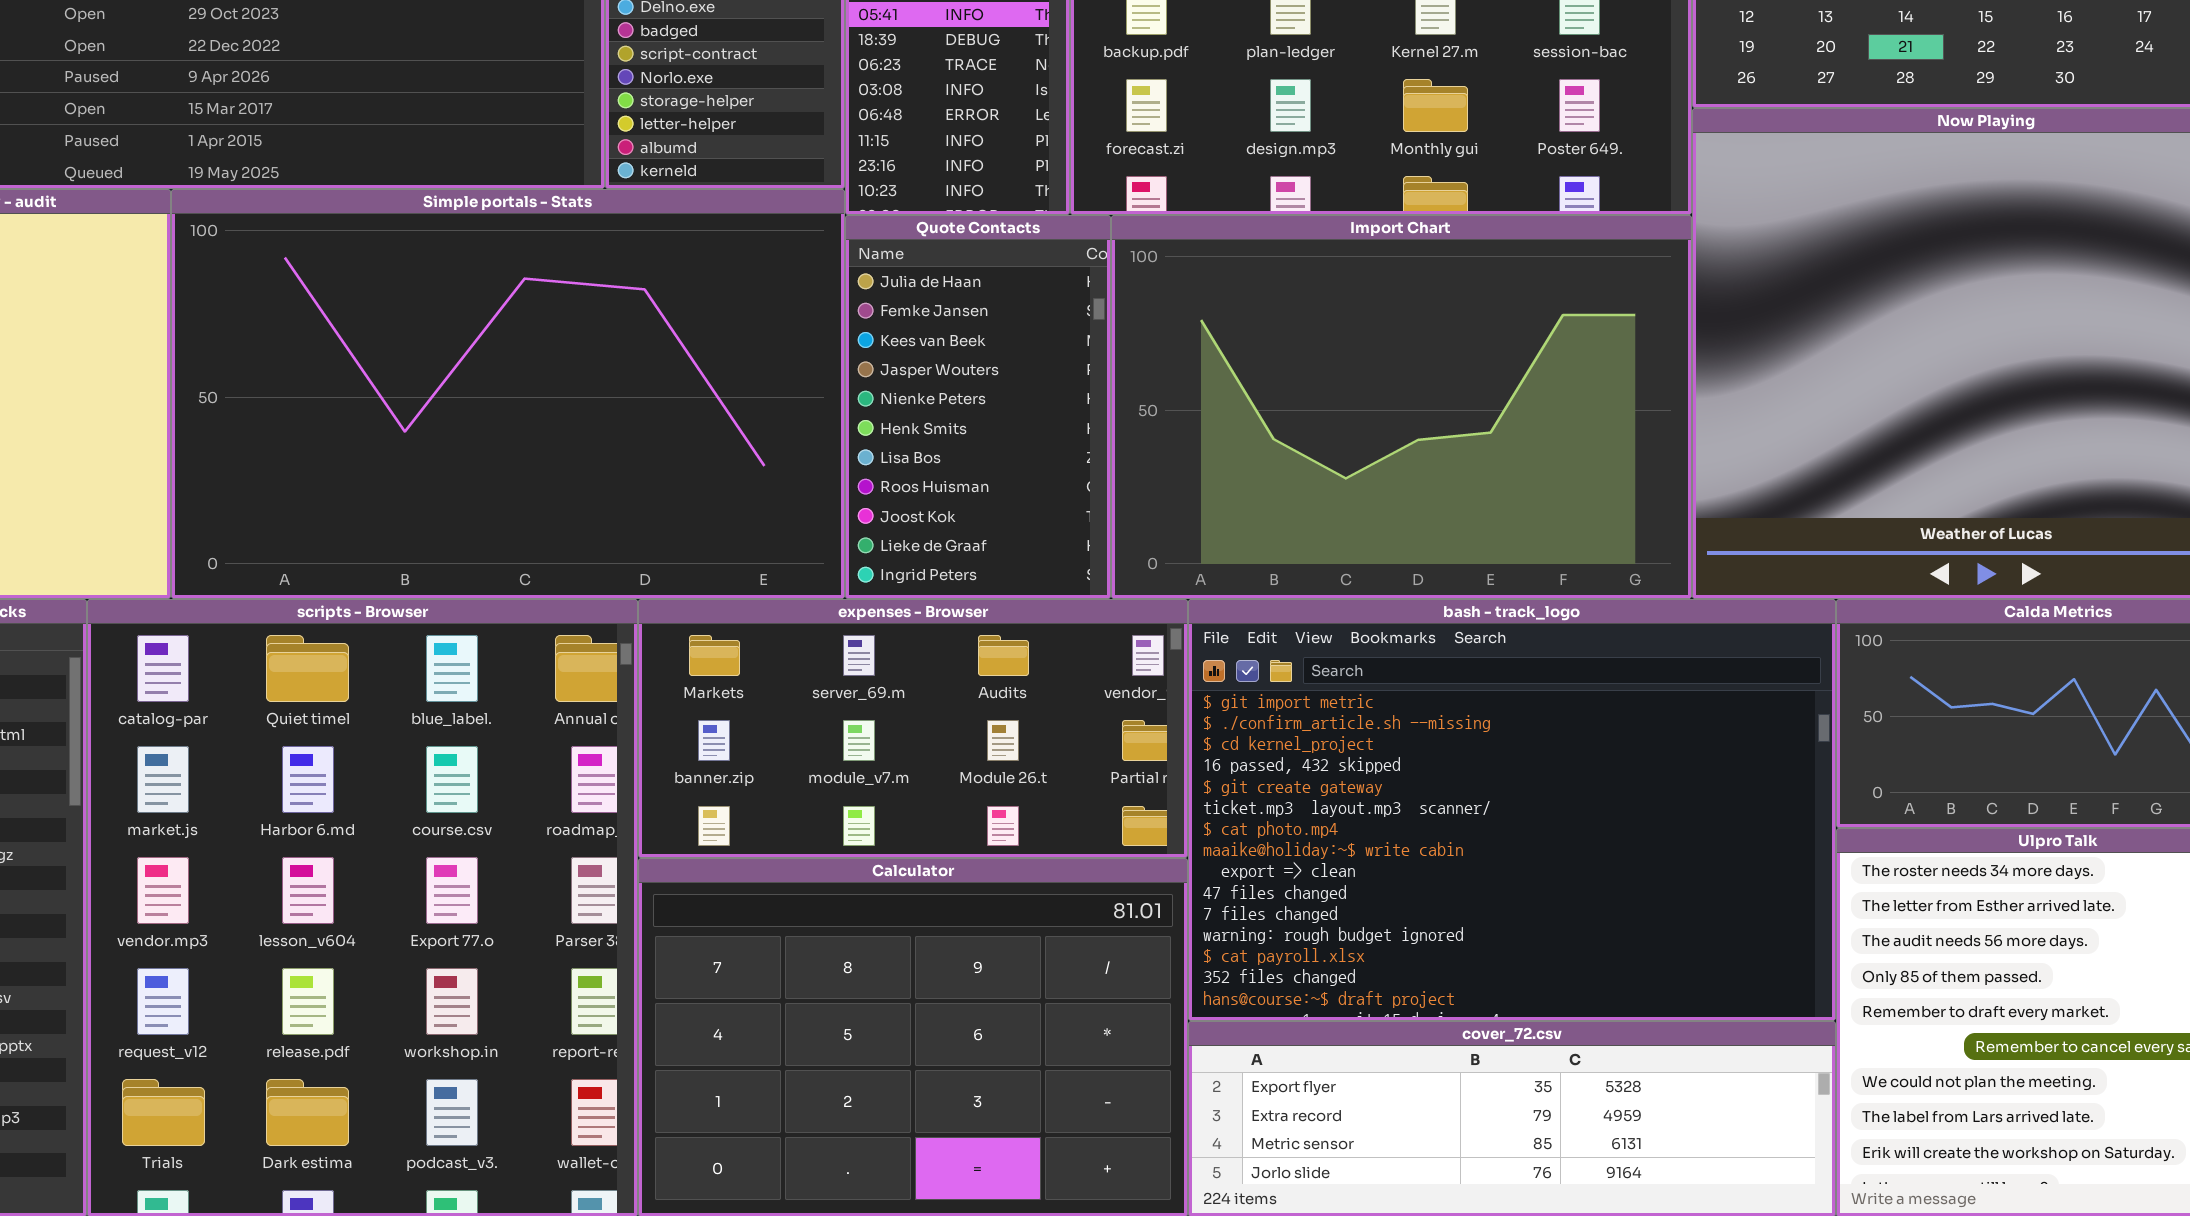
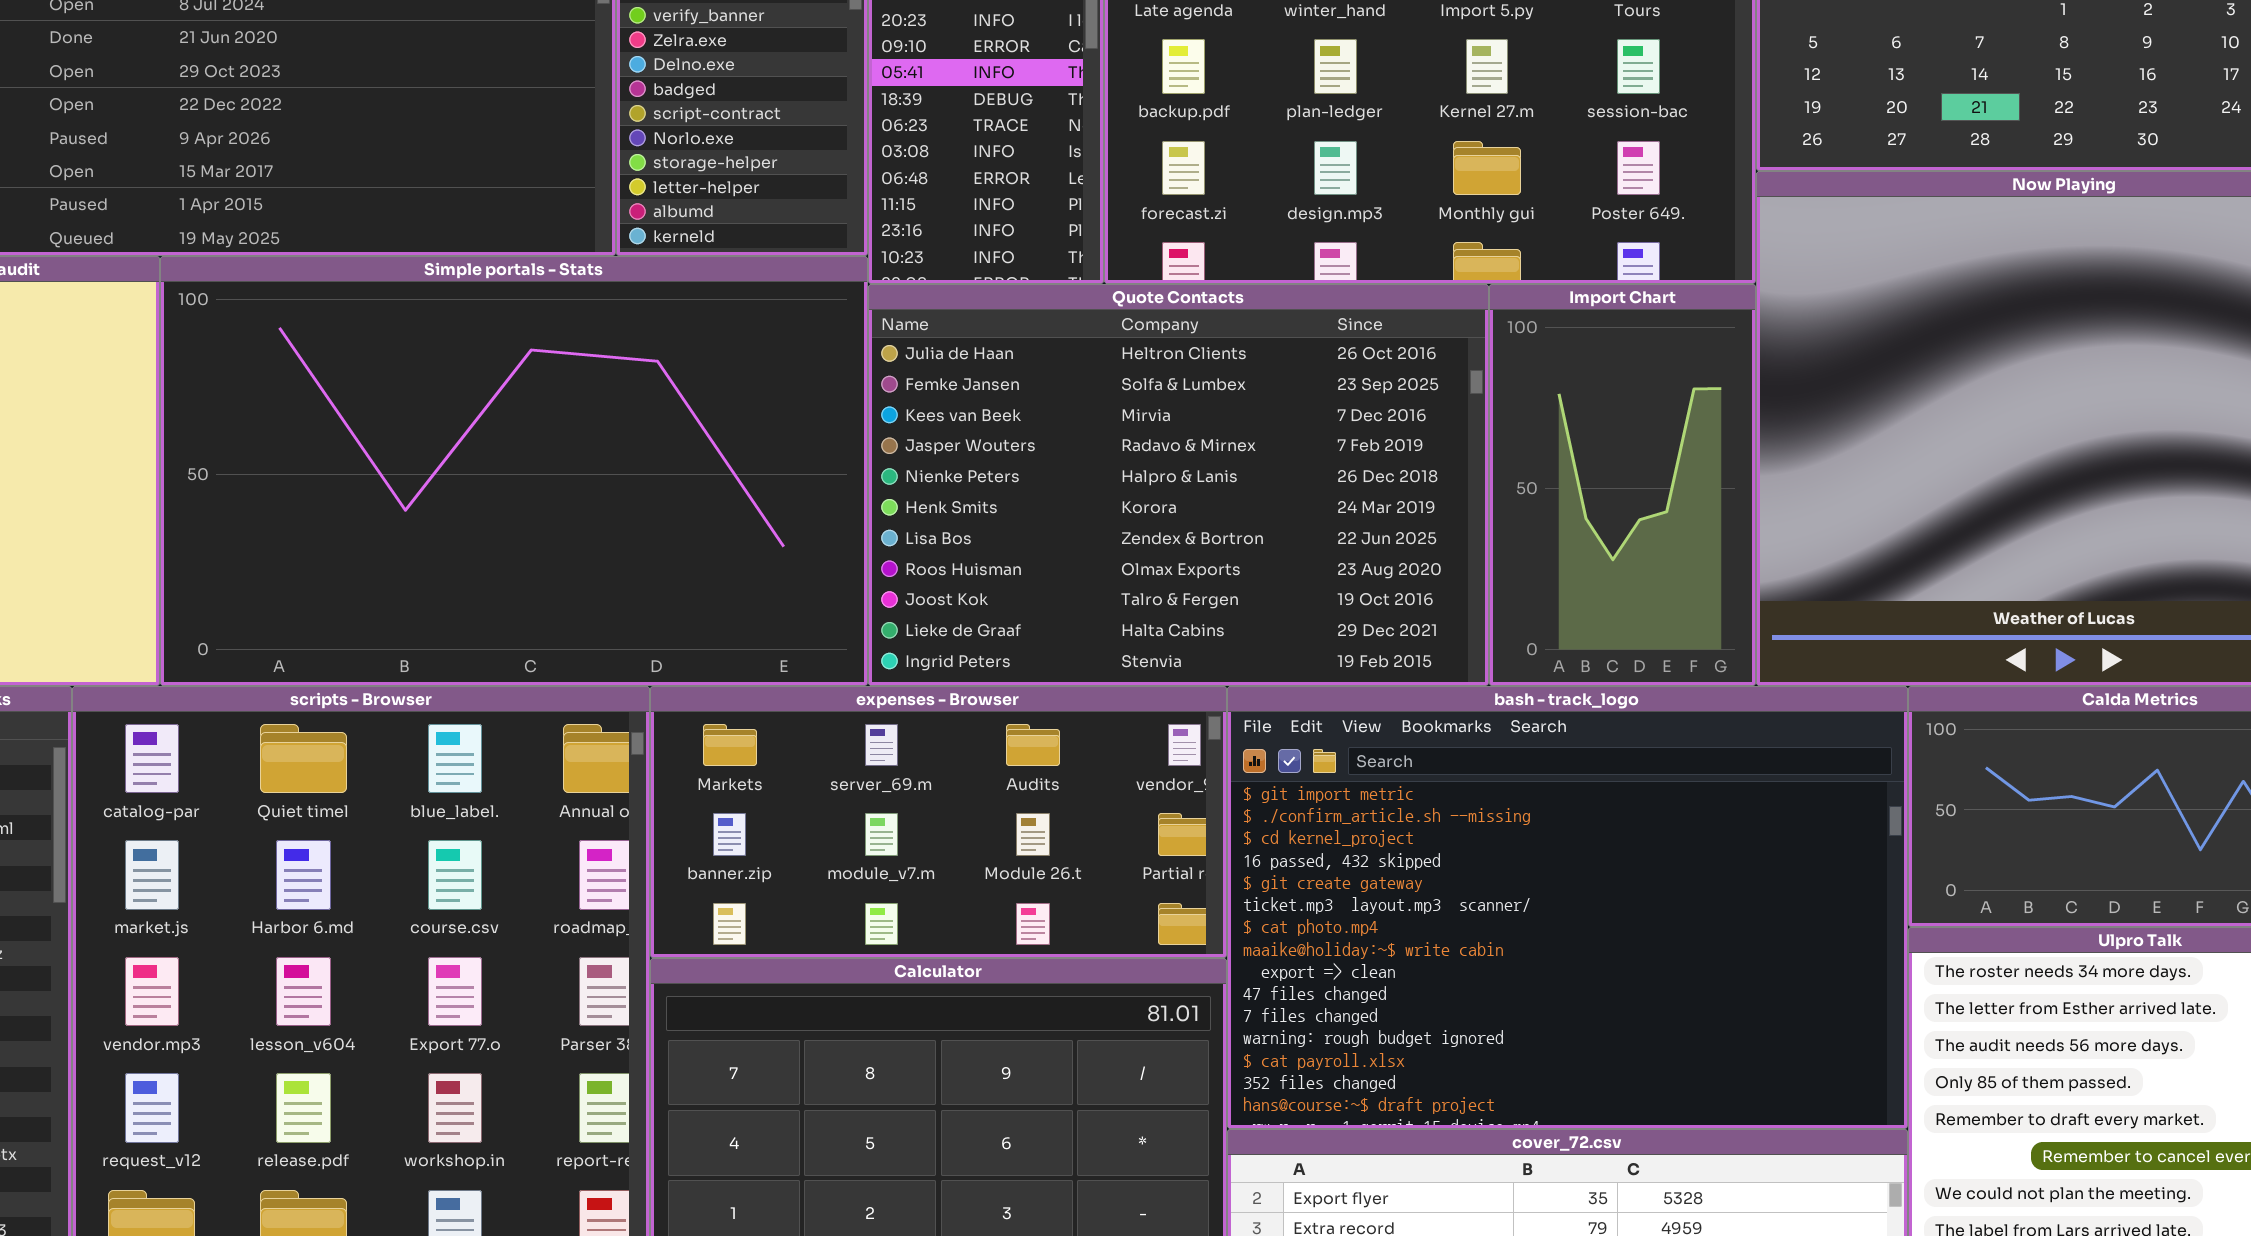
Quote Contacts: [845,215,1111,599] -> [868,284,1489,686], resized
Import Chart: [1111,215,1692,599] -> [1489,284,1756,686], resized

